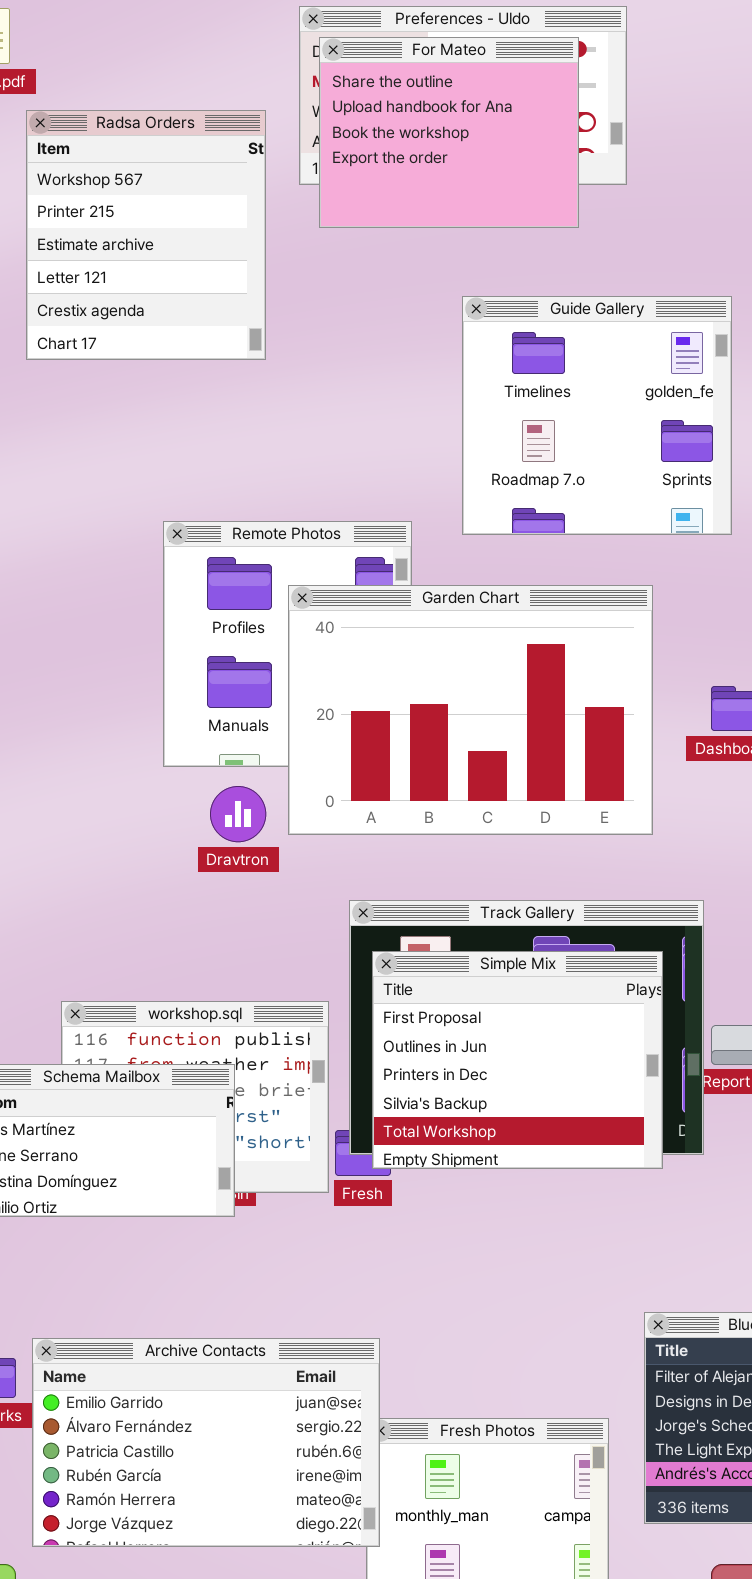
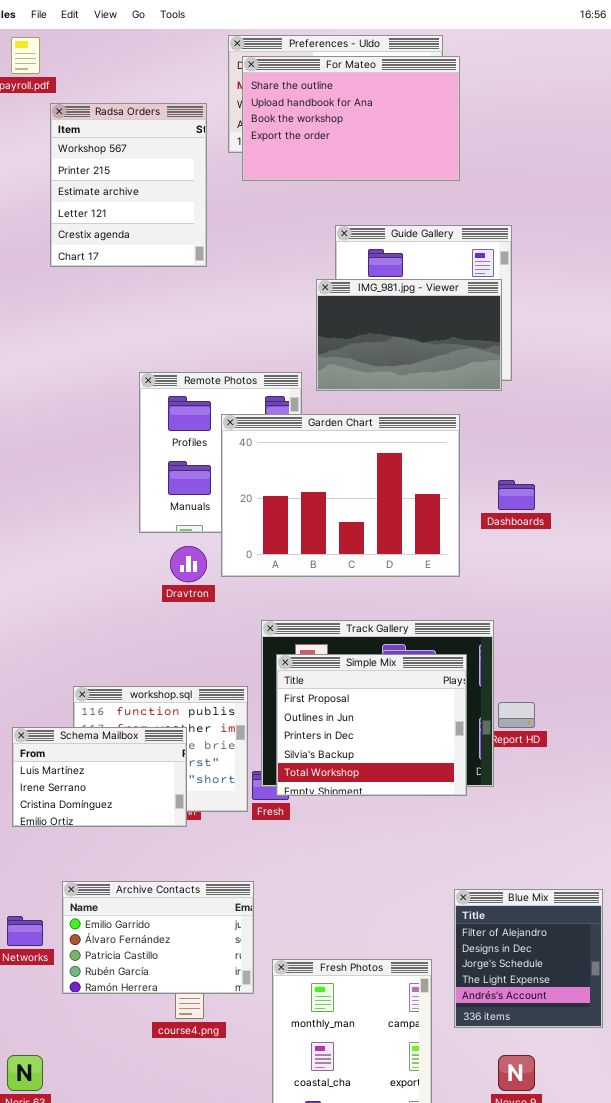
For Mateo: [319,37,579,228] -> [242,56,460,181], resized
IMG_981.jpg - Viewer: none -> [316,279,502,391], opened
Archive Contacts: [32,1338,380,1547] -> [62,881,254,994], moved, resized

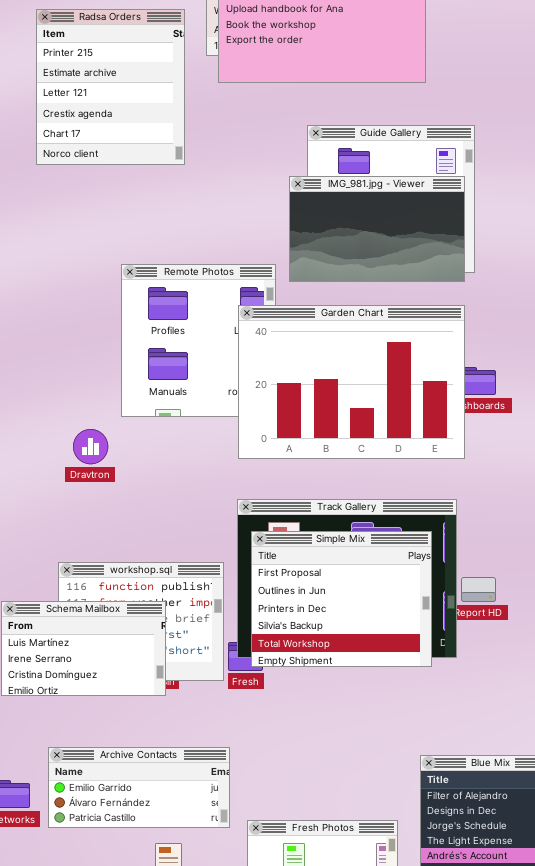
Radsa Orders: [50,103,207,267] -> [36,9,185,165], scrolled down 1 row
Garden Chart: [221,414,460,577] -> [238,305,465,459], moved
Dravtron: [170,546,207,582] -> [73,429,108,464], moved
Archive Contacts: [62,881,254,994] -> [48,747,230,828], resized

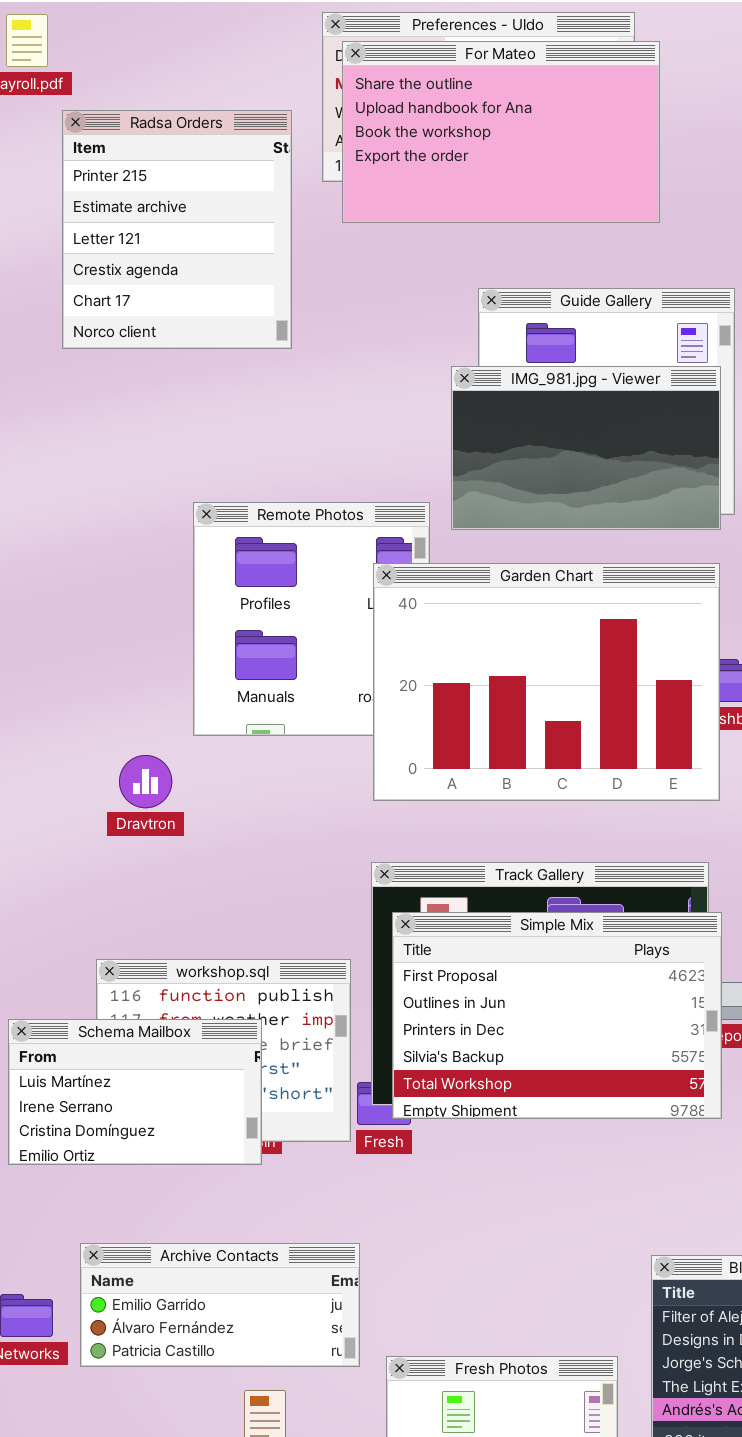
Simple Mix: [251,531,432,667] -> [392,912,722,1119], resized

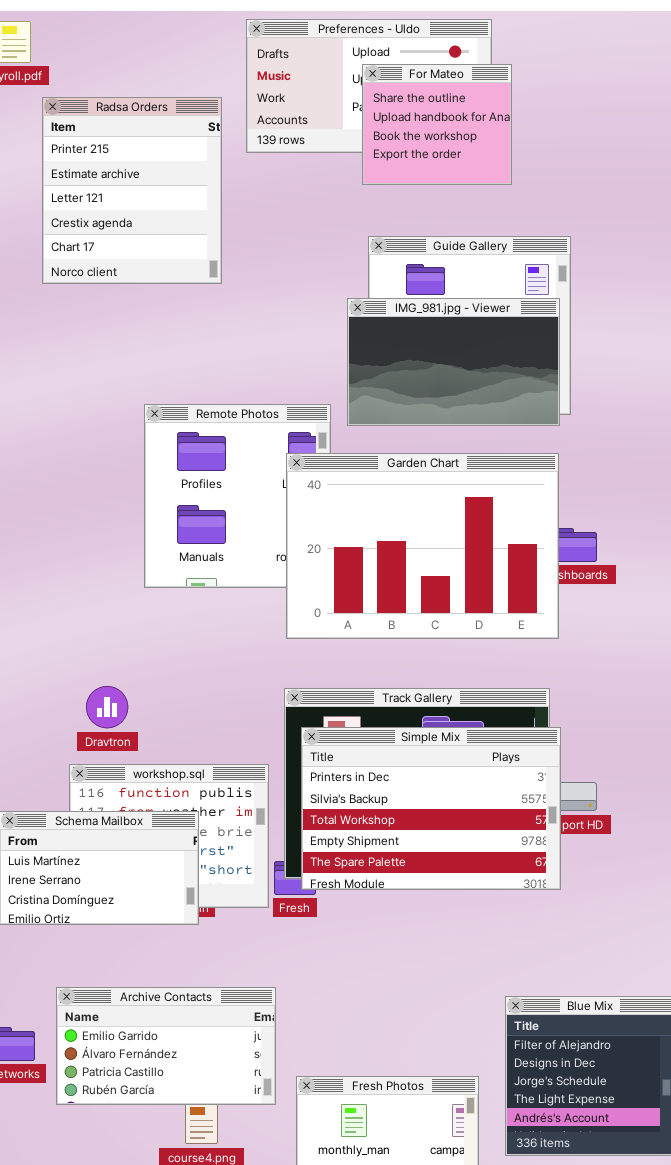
For Mateo: [342,41,660,223] -> [362,64,512,185], resized
Dravtron: [119,755,172,808] -> [86,686,128,728], moved
Simple Mix: [392,912,722,1119] -> [301,727,561,890], scrolled down 2 rows
Archive Contacts: [80,1243,360,1367] -> [56,987,276,1105], resized

